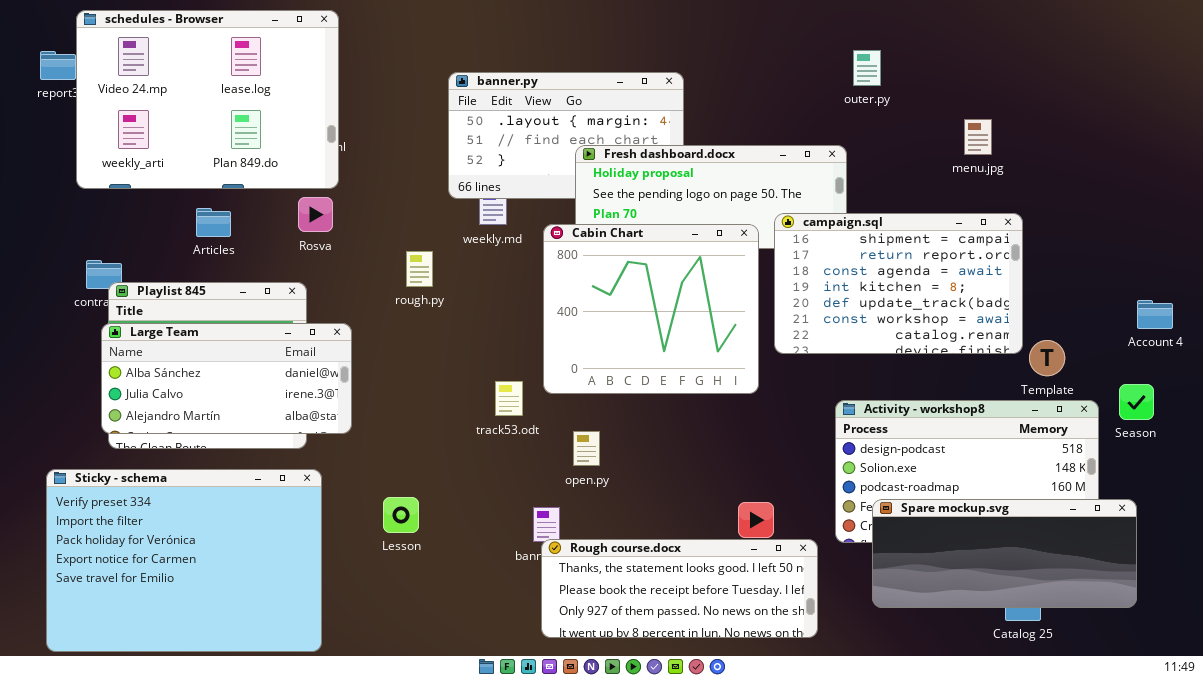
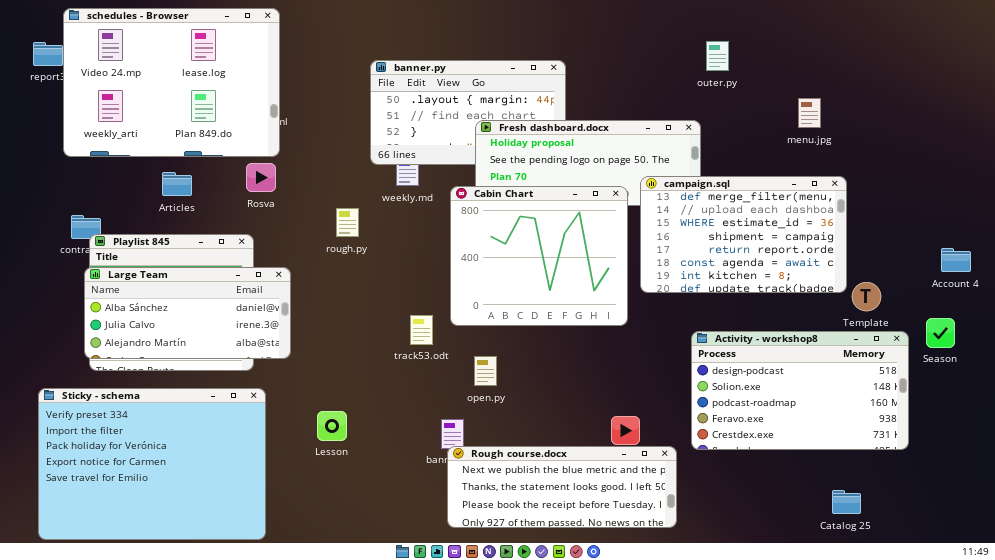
campaign.sql: [774,213,1023,354] -> [640,176,847,293], scrolled up 3 rows
Spare mockup.svg: [872,499,1137,608] -> none, closed
Rough course.docx: [541,539,818,638] -> [447,446,677,528], scrolled up 1 row

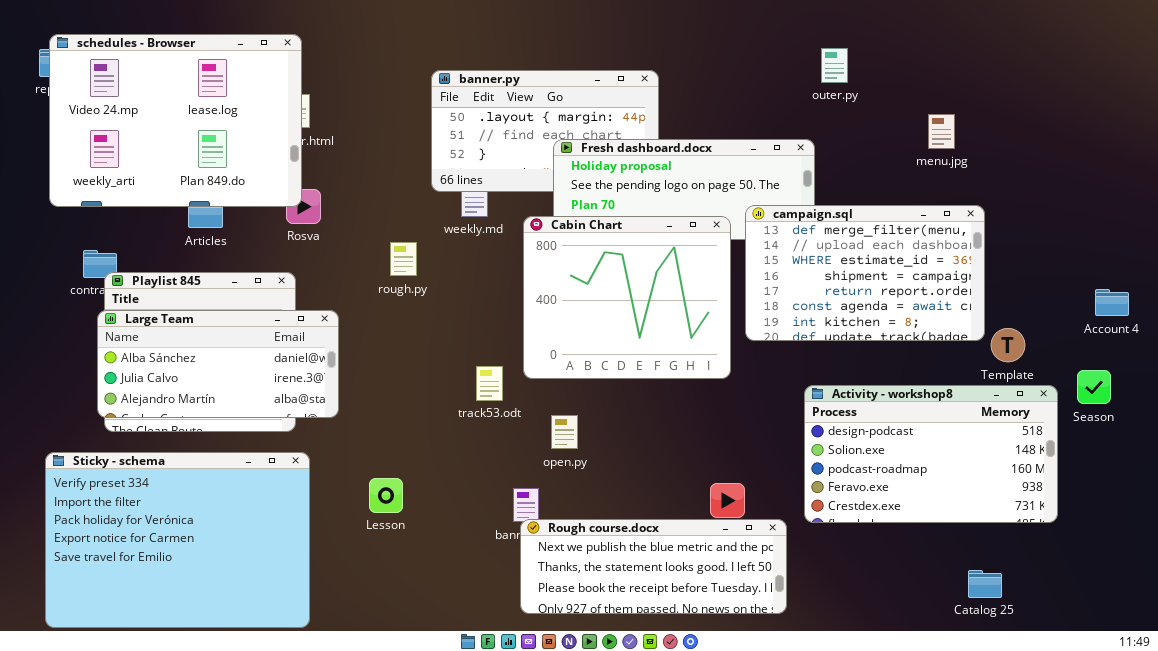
schedules - Browser: [63,8,280,157] -> [49,34,302,207], moved

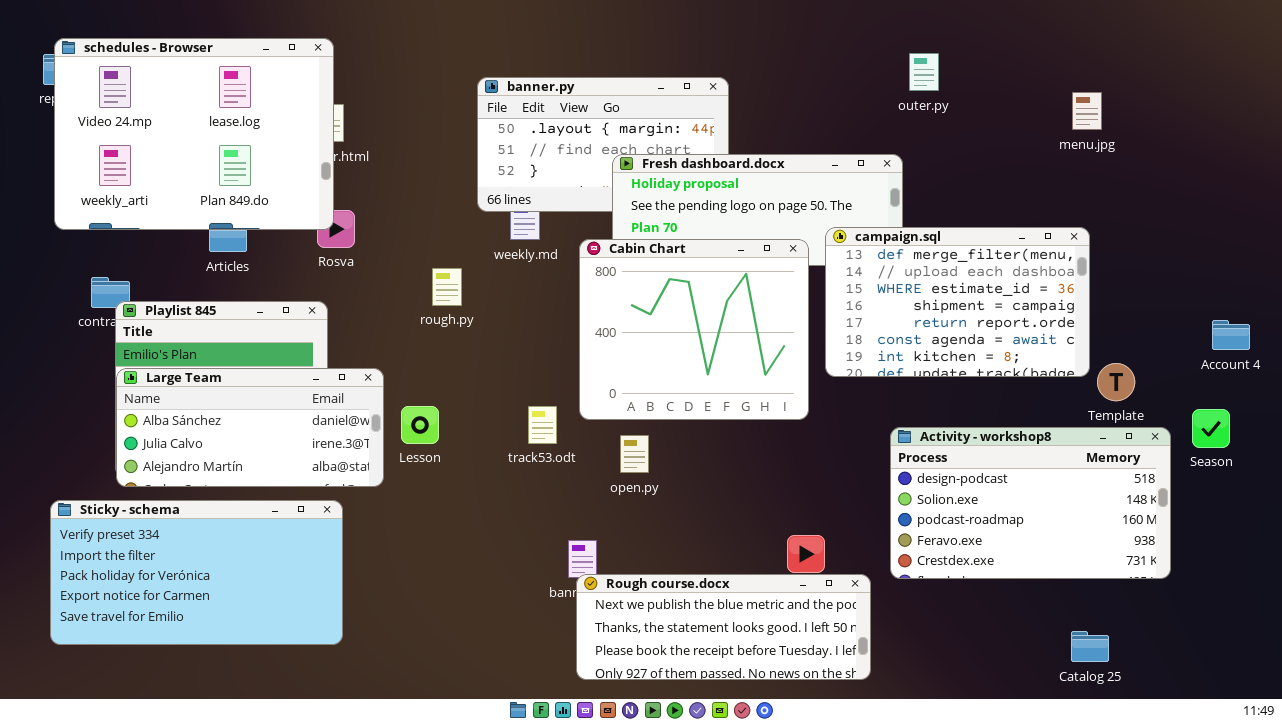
menu.jpg: [928,114,955,149] -> [1072,92,1102,130], moved
Large Team: [97,310,339,418] -> [116,368,384,487], moved
open.py: [551,415,578,449] -> [620,435,649,473], moved
Sticky - schema: [45,452,310,628] -> [50,500,343,645], resized
Lesson: [369,478,403,513] -> [401,406,439,444], moved

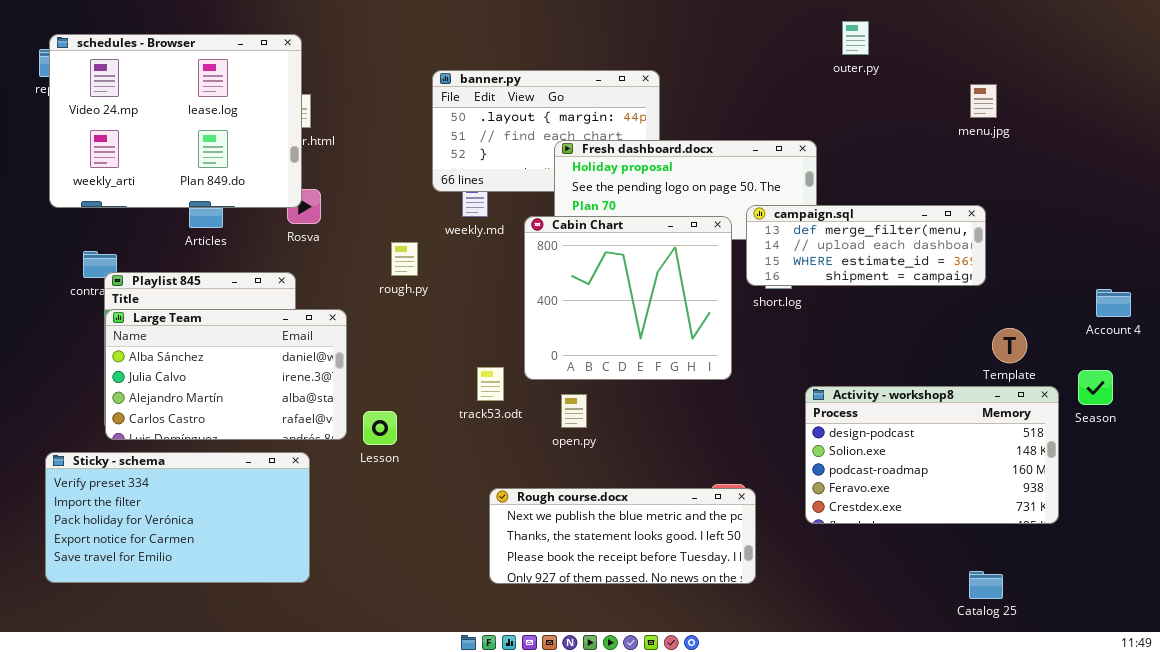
outer.py: [909,53,939,91] -> [842,21,869,55], moved
campaign.sql: [825,227,1090,377] -> [746,205,986,286], resized
Large Team: [116,368,384,487] -> [105,309,347,440], resized
Lesson: [401,406,439,444] -> [363,411,397,445], moved
Rough course.docx: [576,574,871,680] -> [489,488,756,584], moved

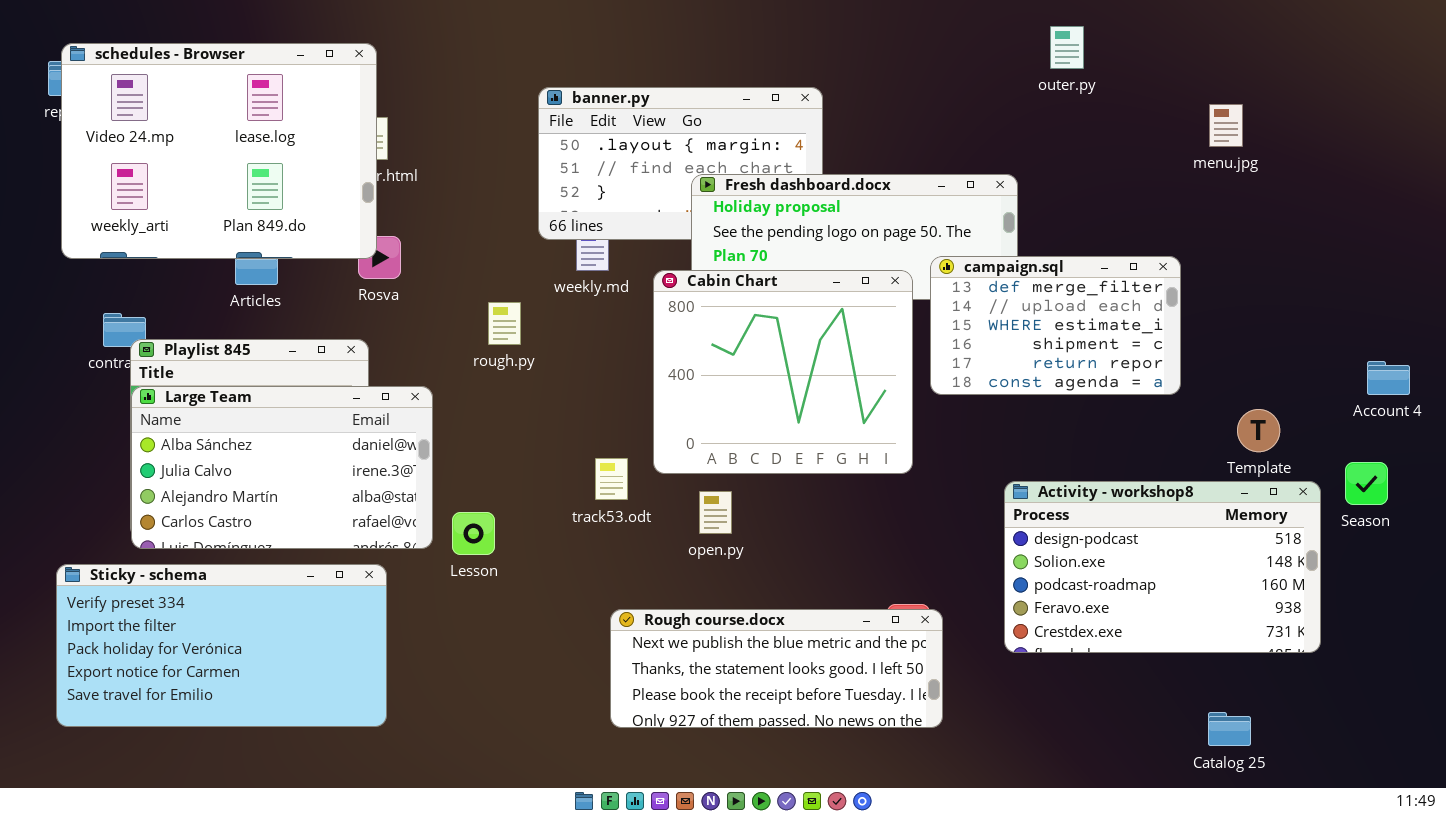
campaign.sql: [746,205,986,286] -> [930,256,1181,395], resized

